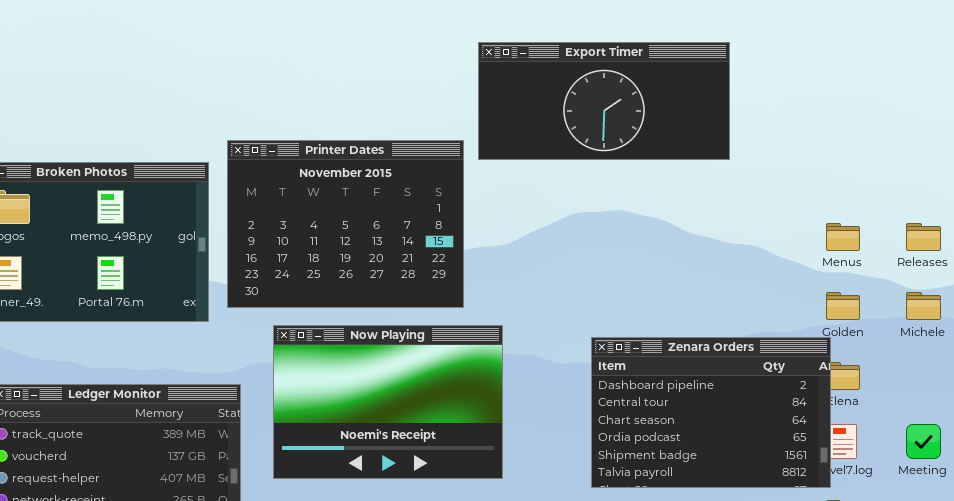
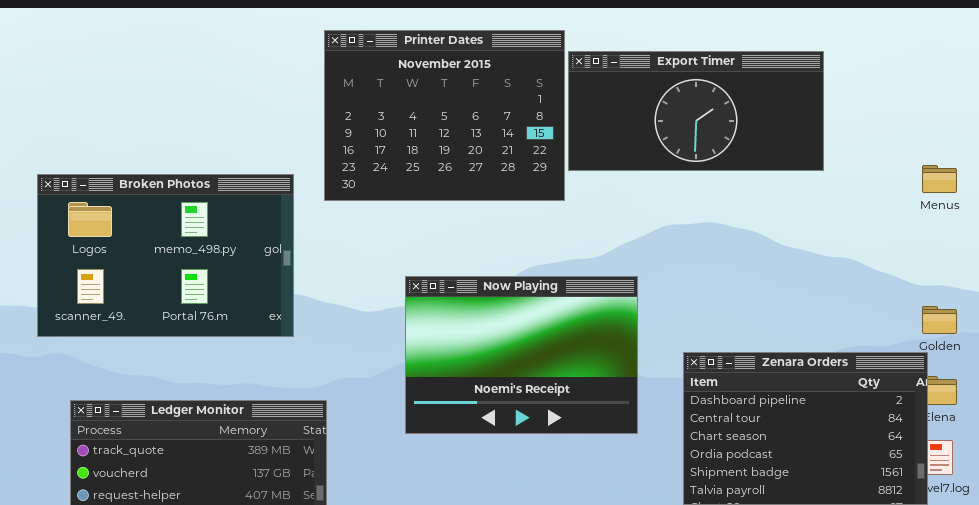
Printer Dates: [227,140,464,308] -> [324,30,565,201], moved
Menus: [826,223,860,251] -> [922,165,957,193], moved
Now Playing: [273,325,503,479] -> [405,276,638,434], moved

